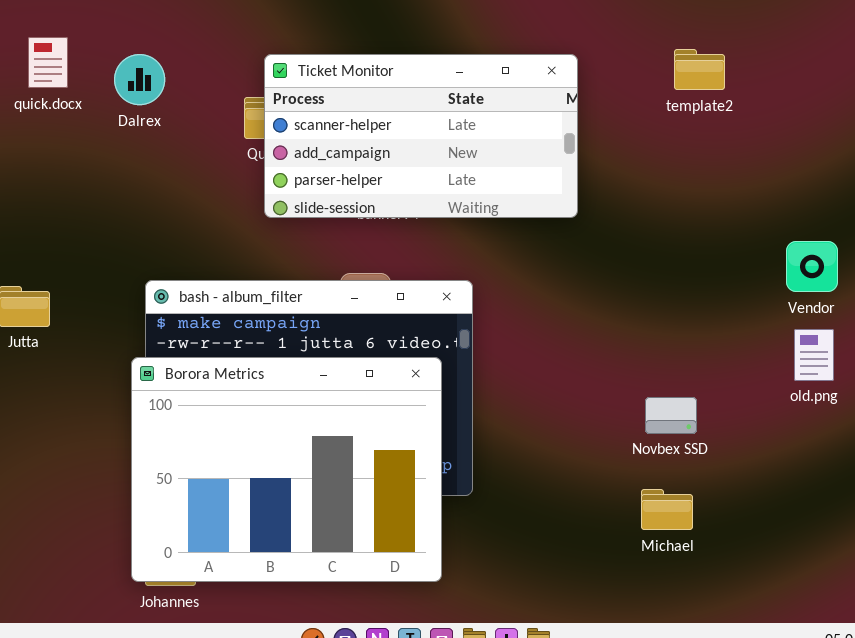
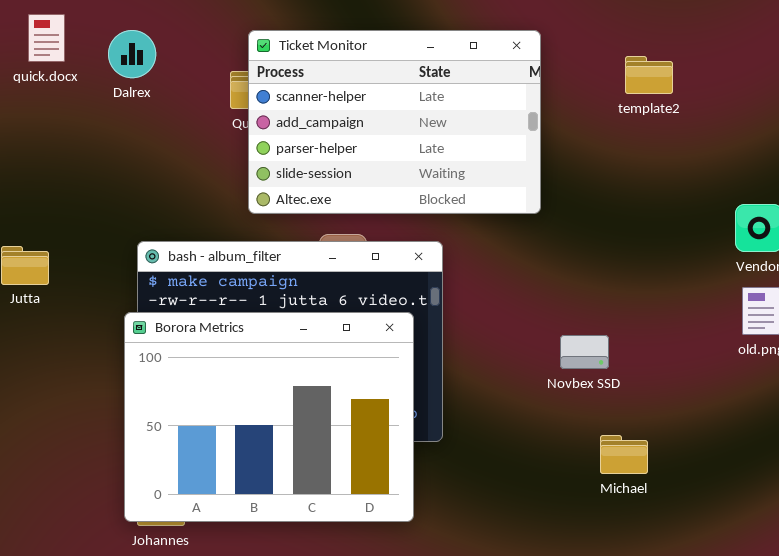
template2: [674,49,725,90] -> [625,56,673,94], moved
Ticket Monitor: [264,54,578,218] -> [248,30,541,214], resized
Novbex SSD: [645,397,697,434] -> [560,335,609,369], moved

